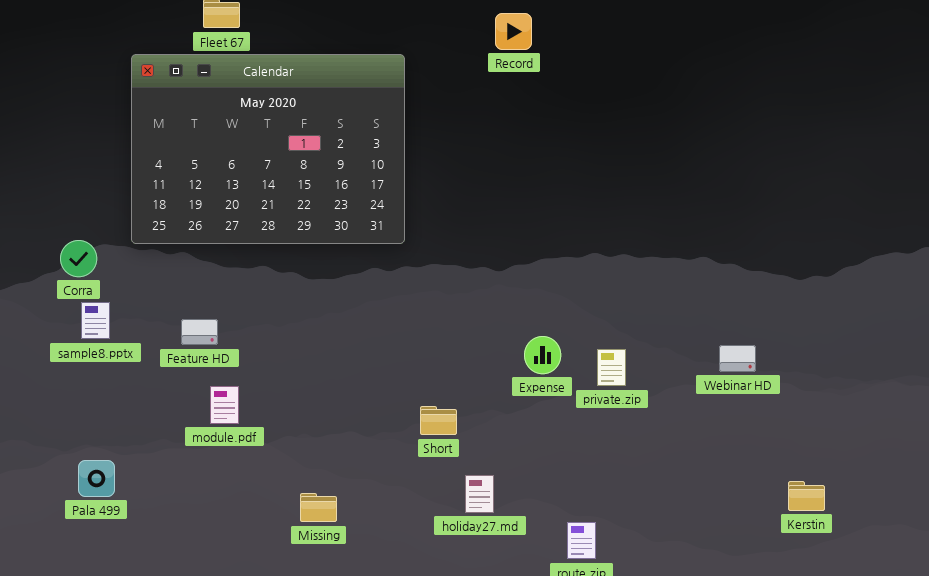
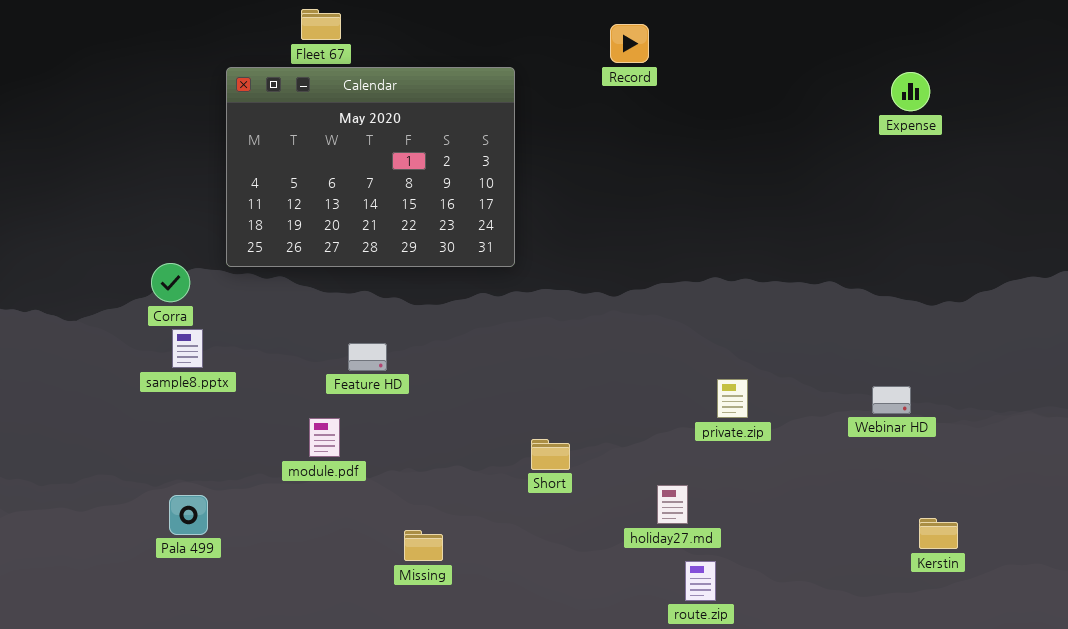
Feature HD: [181,319,218,345] -> [348,343,387,371], moved
Expense: [524,336,561,374] -> [891,72,930,111], moved
Webinar HD: [719,345,756,372] -> [872,386,911,414], moved
holiday27.md: [465,475,494,513] -> [657,485,688,524], moved

